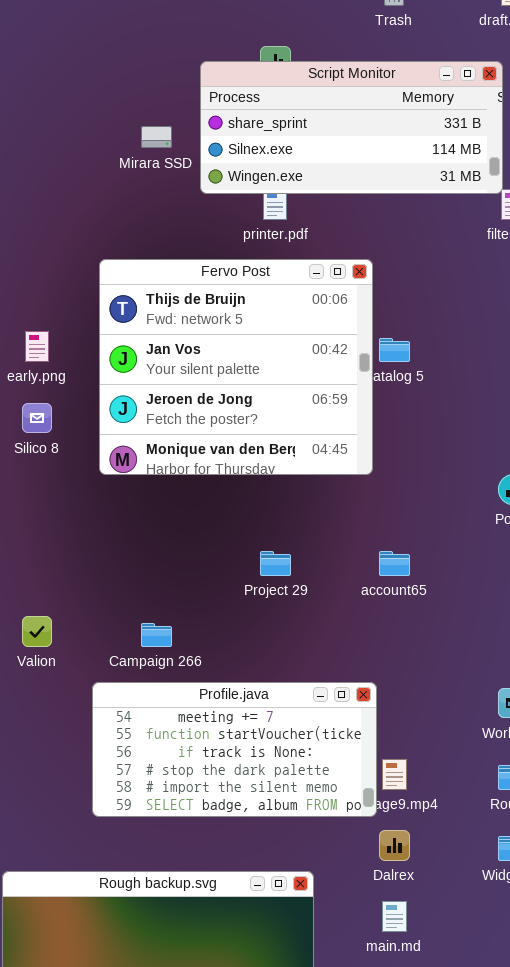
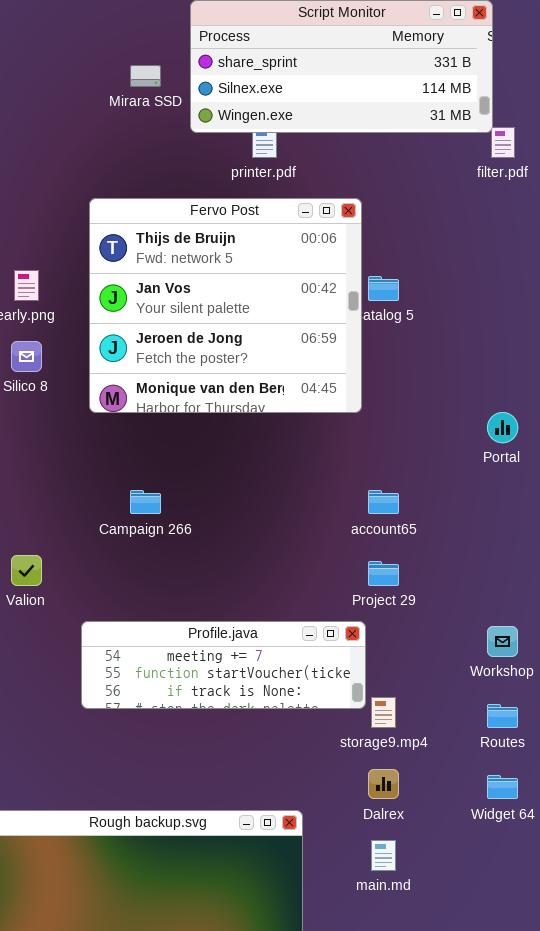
Project 29: [260,551,291,576] -> [368,561,399,586], moved
Campaign 266: [141,623,172,647] -> [130,490,161,514], moved
Profile.java: [92,682,377,817] -> [81,621,366,709], resized

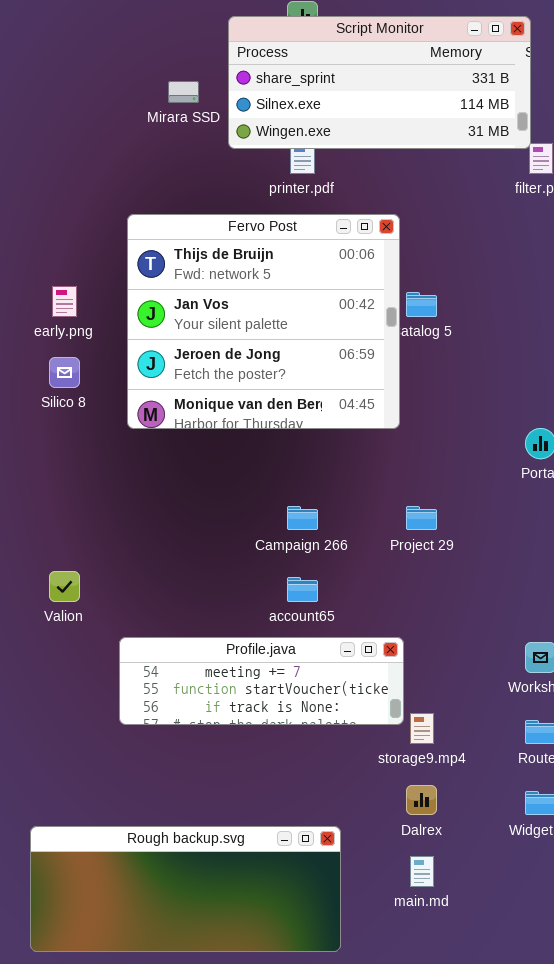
Campaign 266: [130,490,161,514] -> [287,506,318,530], moved
account65: [368,490,399,514] -> [287,577,318,602], moved
Project 29: [368,561,399,586] -> [406,506,437,530], moved

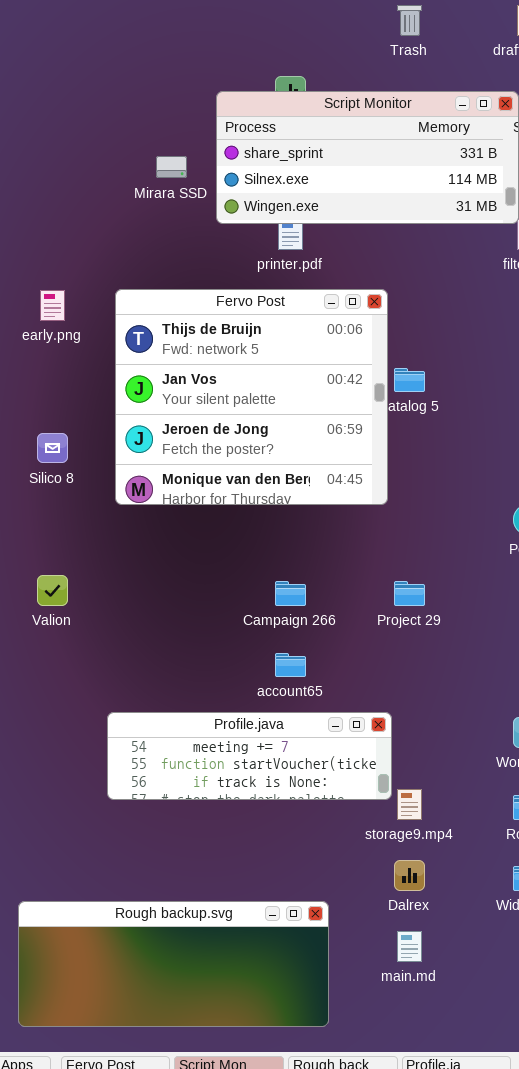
early.png: [52,286,77,317] -> [40,290,65,321], moved
Valion: [49,571,80,602] -> [37,575,68,606], moved

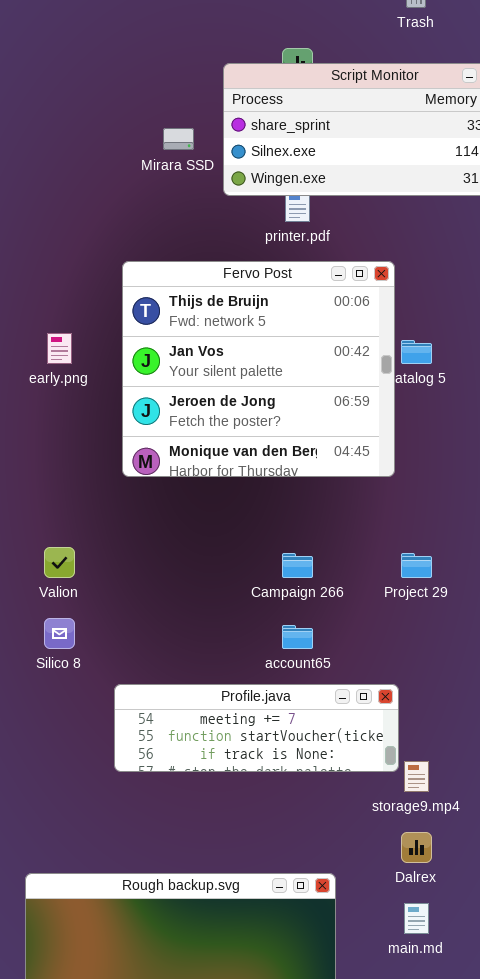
early.png: [40,290,65,321] -> [47,333,72,364], moved
Silico 8: [37,433,68,463] -> [44,618,75,649], moved

